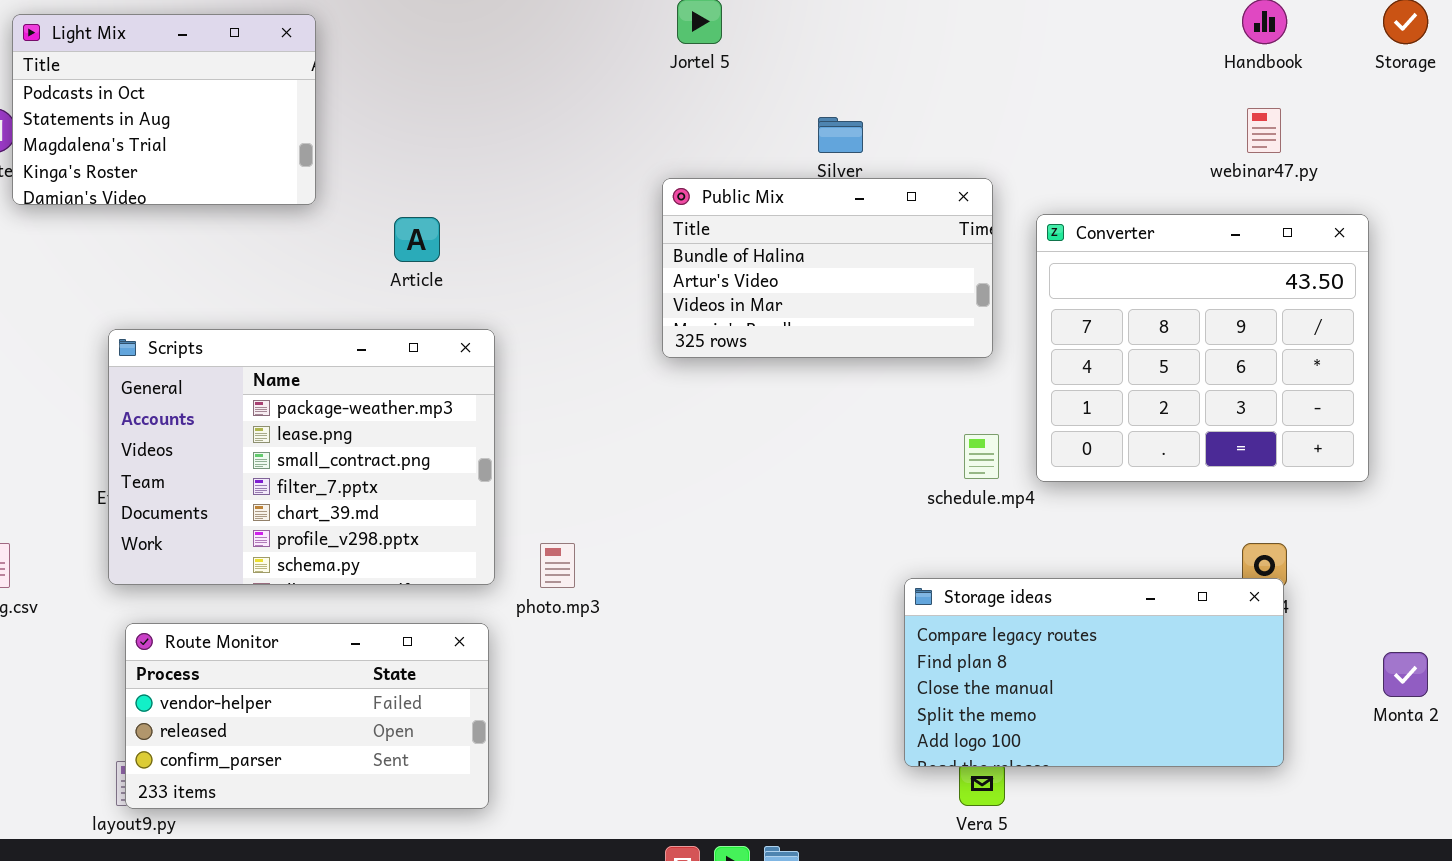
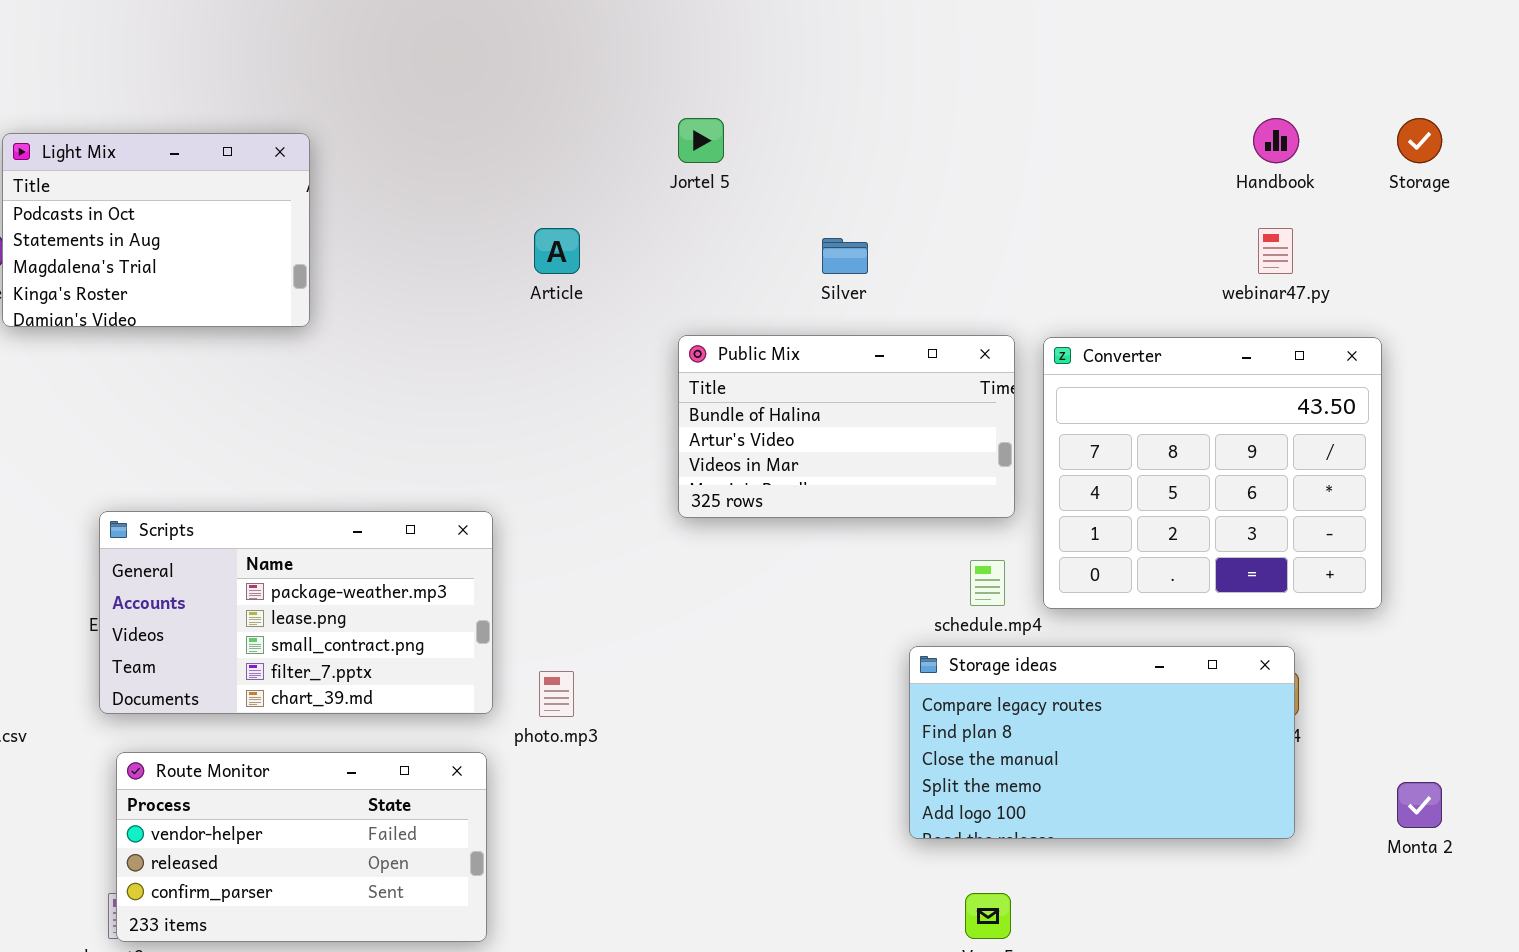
Public Mix: [662,178,993,358] -> [678,335,1015,518], moved
Article: [394,217,440,262] -> [534,228,580,274], moved
Scripts: [108,329,495,585] -> [99,511,493,714], resized
Storage ideas: [904,578,1284,767] -> [909,646,1295,839], moved

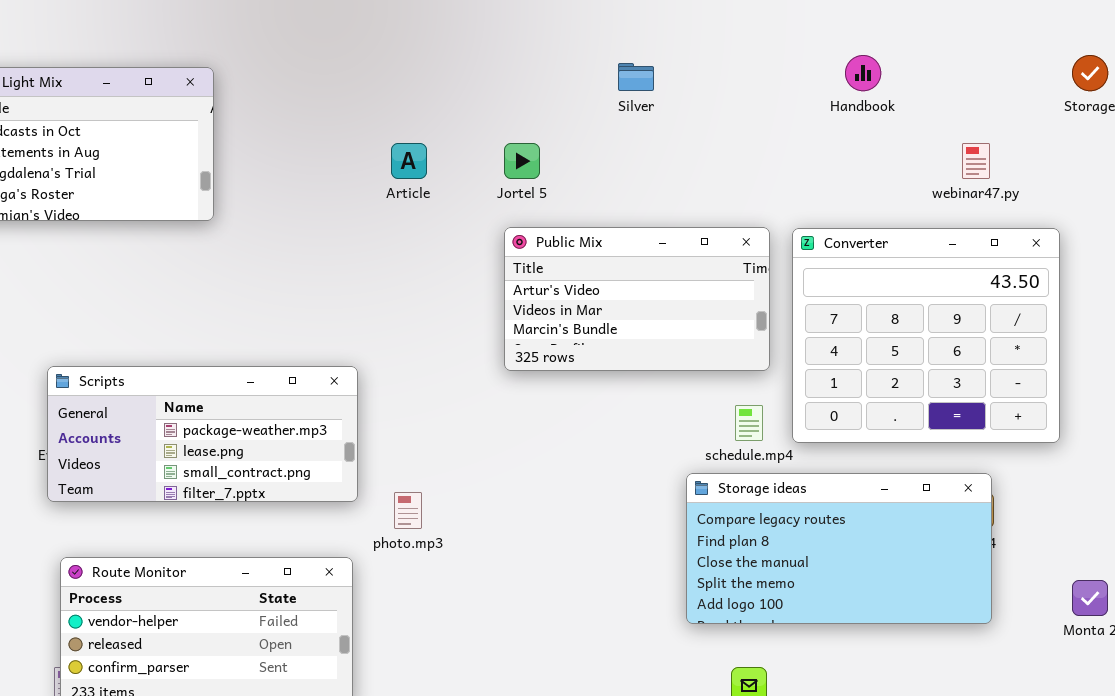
Jortel 5: [678,118,724,163] -> [504,143,540,179], moved
Handbook: [1253,118,1299,163] -> [845,55,881,91], moved
Silver: [822,238,868,274] -> [618,63,654,91], moved
Public Mix: [678,335,1015,518] -> [504,227,770,371], scrolled down 1 row
Scripts: [99,511,493,714] -> [47,366,358,502], resized

